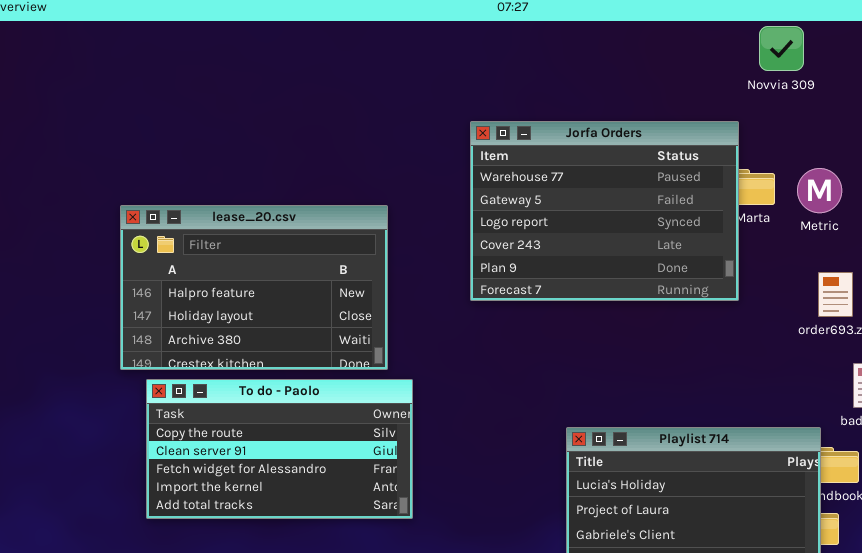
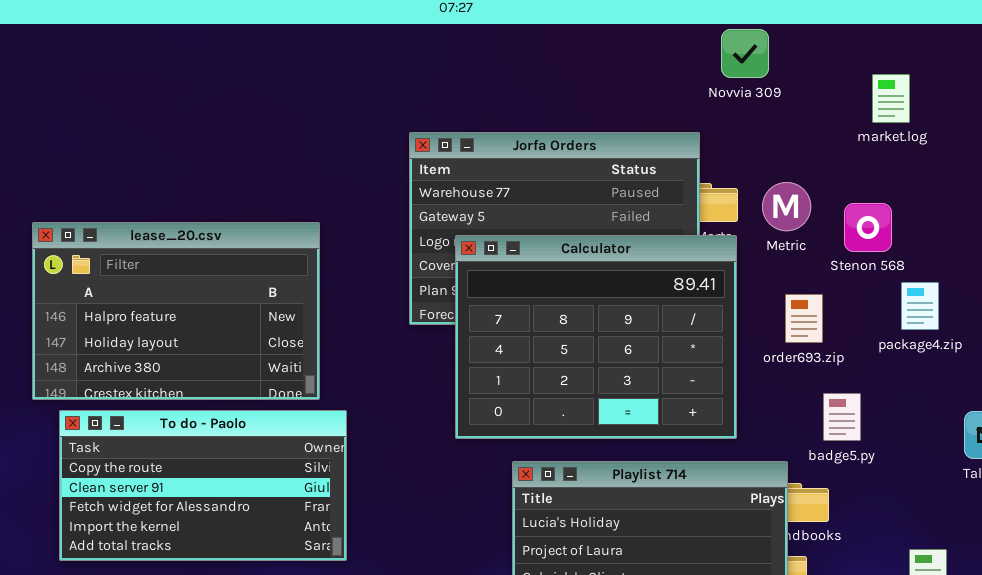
Calculator: none -> [455,235,737,439], opened

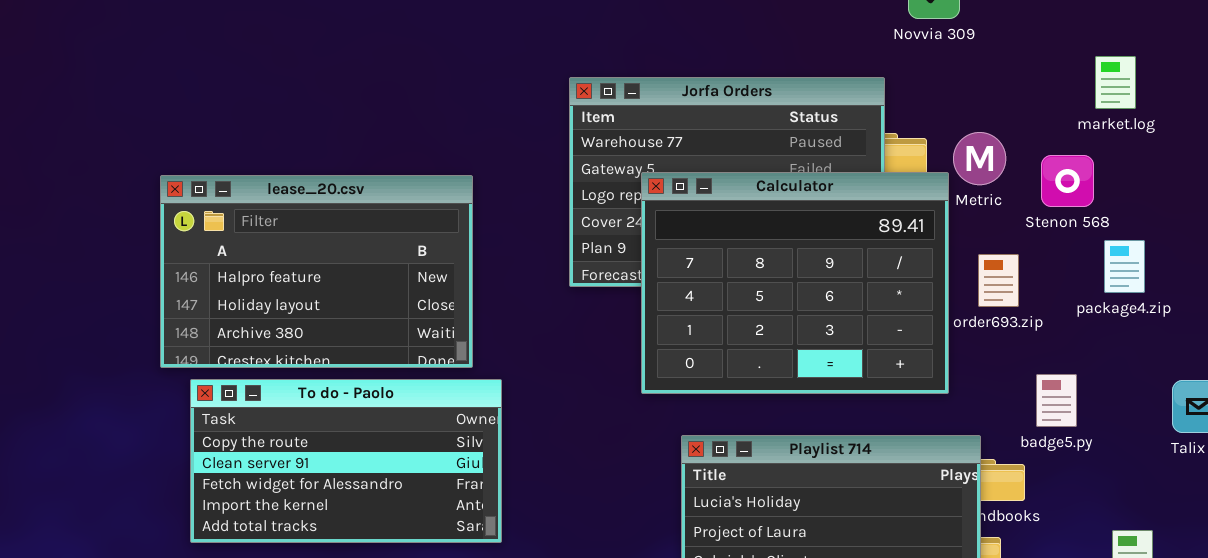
market.log: [872,74,910,123] -> [1095,56,1136,109], moved
Calculator: [455,235,737,439] -> [641,172,949,394], moved
badge5.py: [823,393,861,441] -> [1036,374,1077,427], moved

